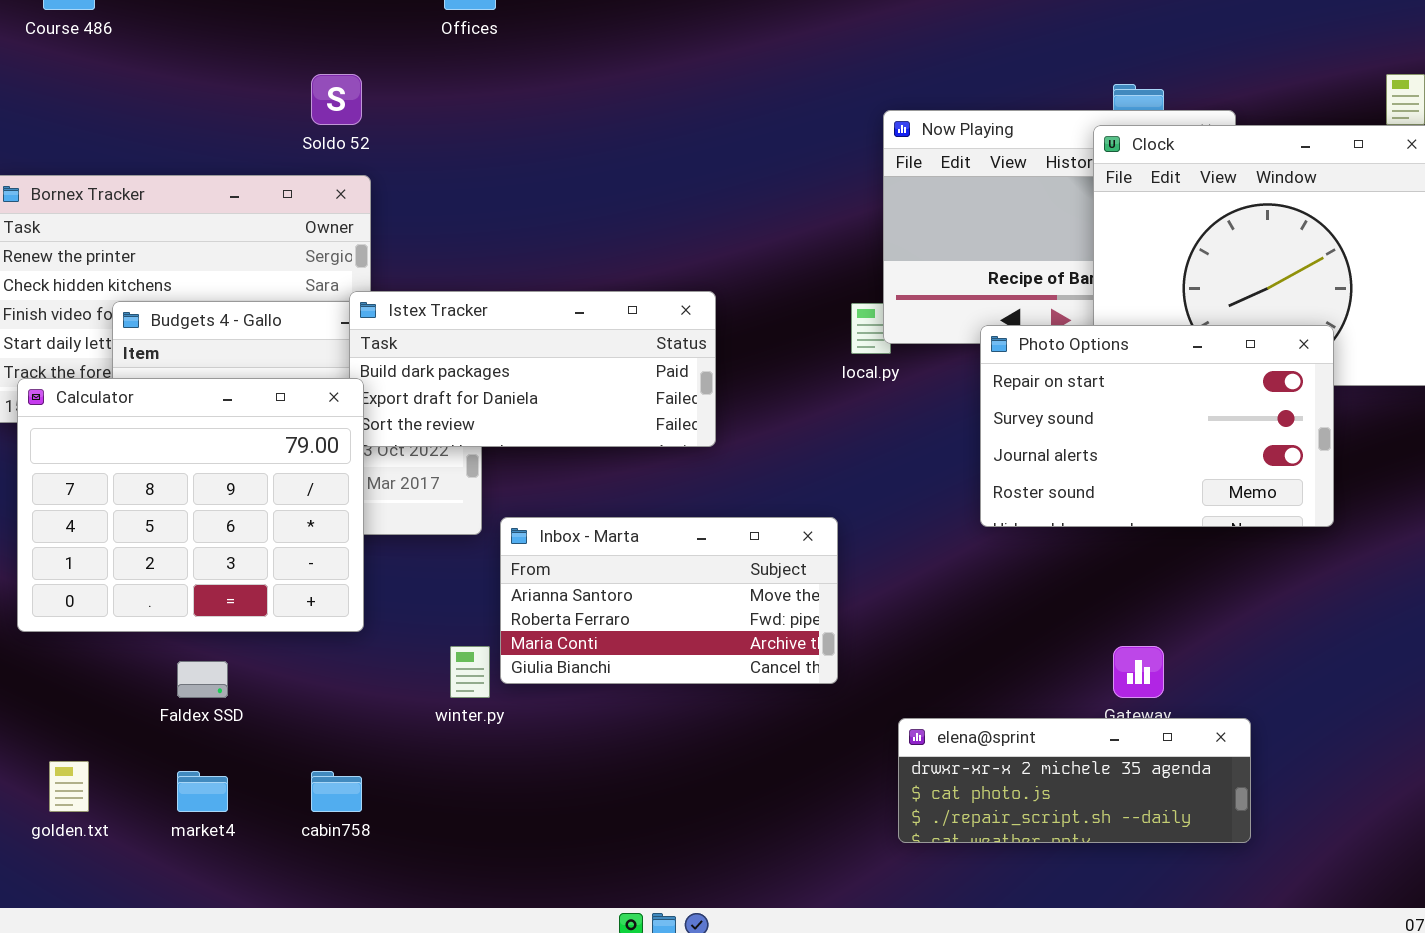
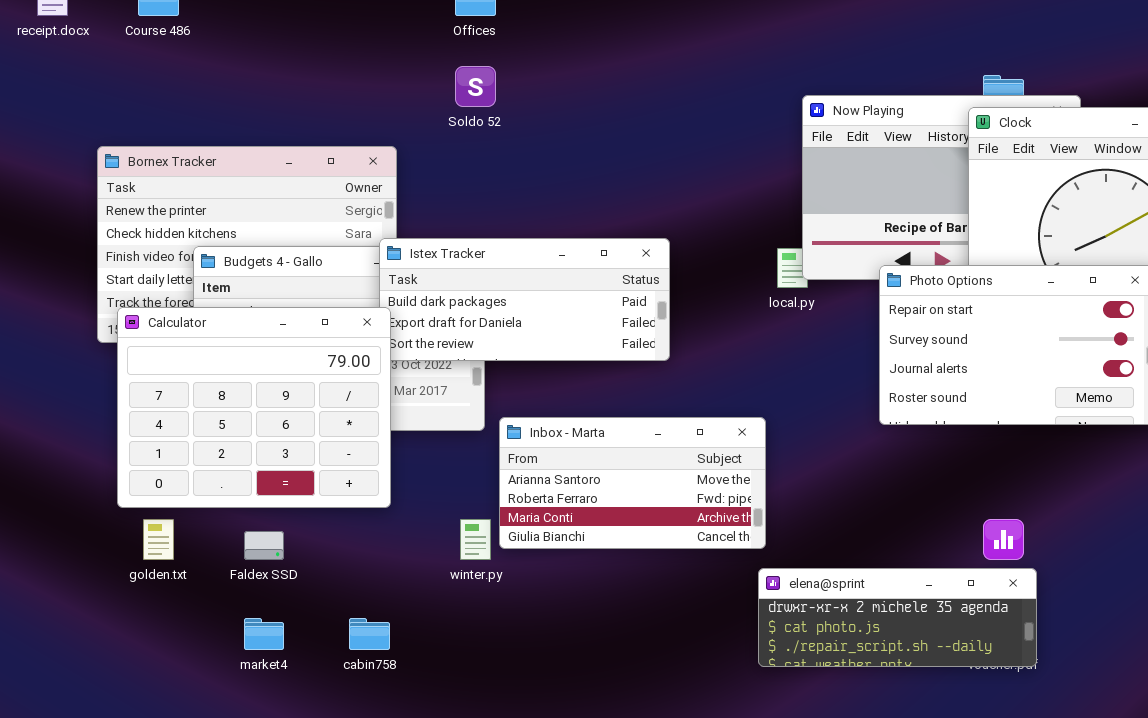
Soldo 52: [311,74,362,125] -> [455,66,496,107], moved
elena@sprint: [898,718,1251,843] -> [758,568,1037,667], moved
golden.txt: [49,761,89,812] -> [143,519,174,560], moved

